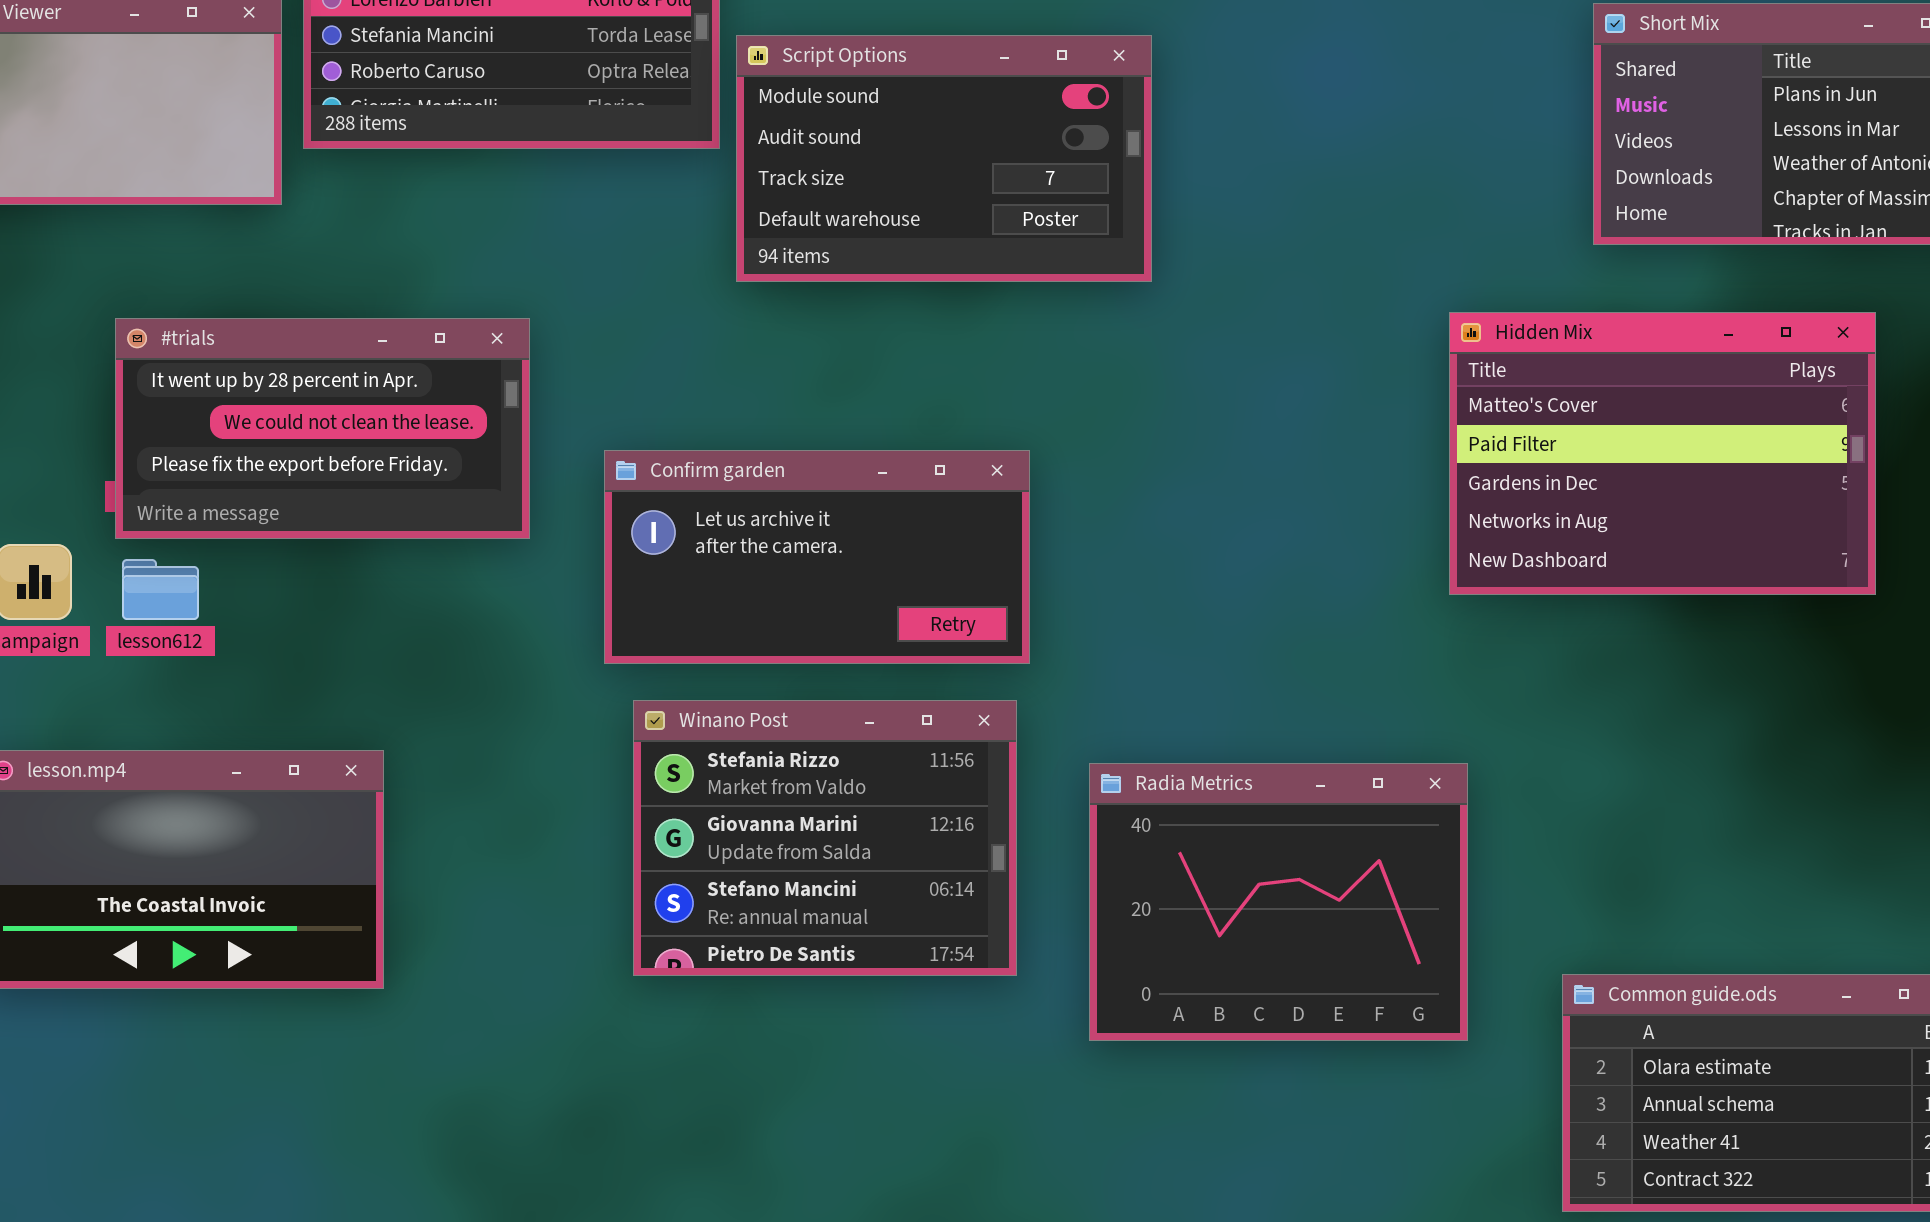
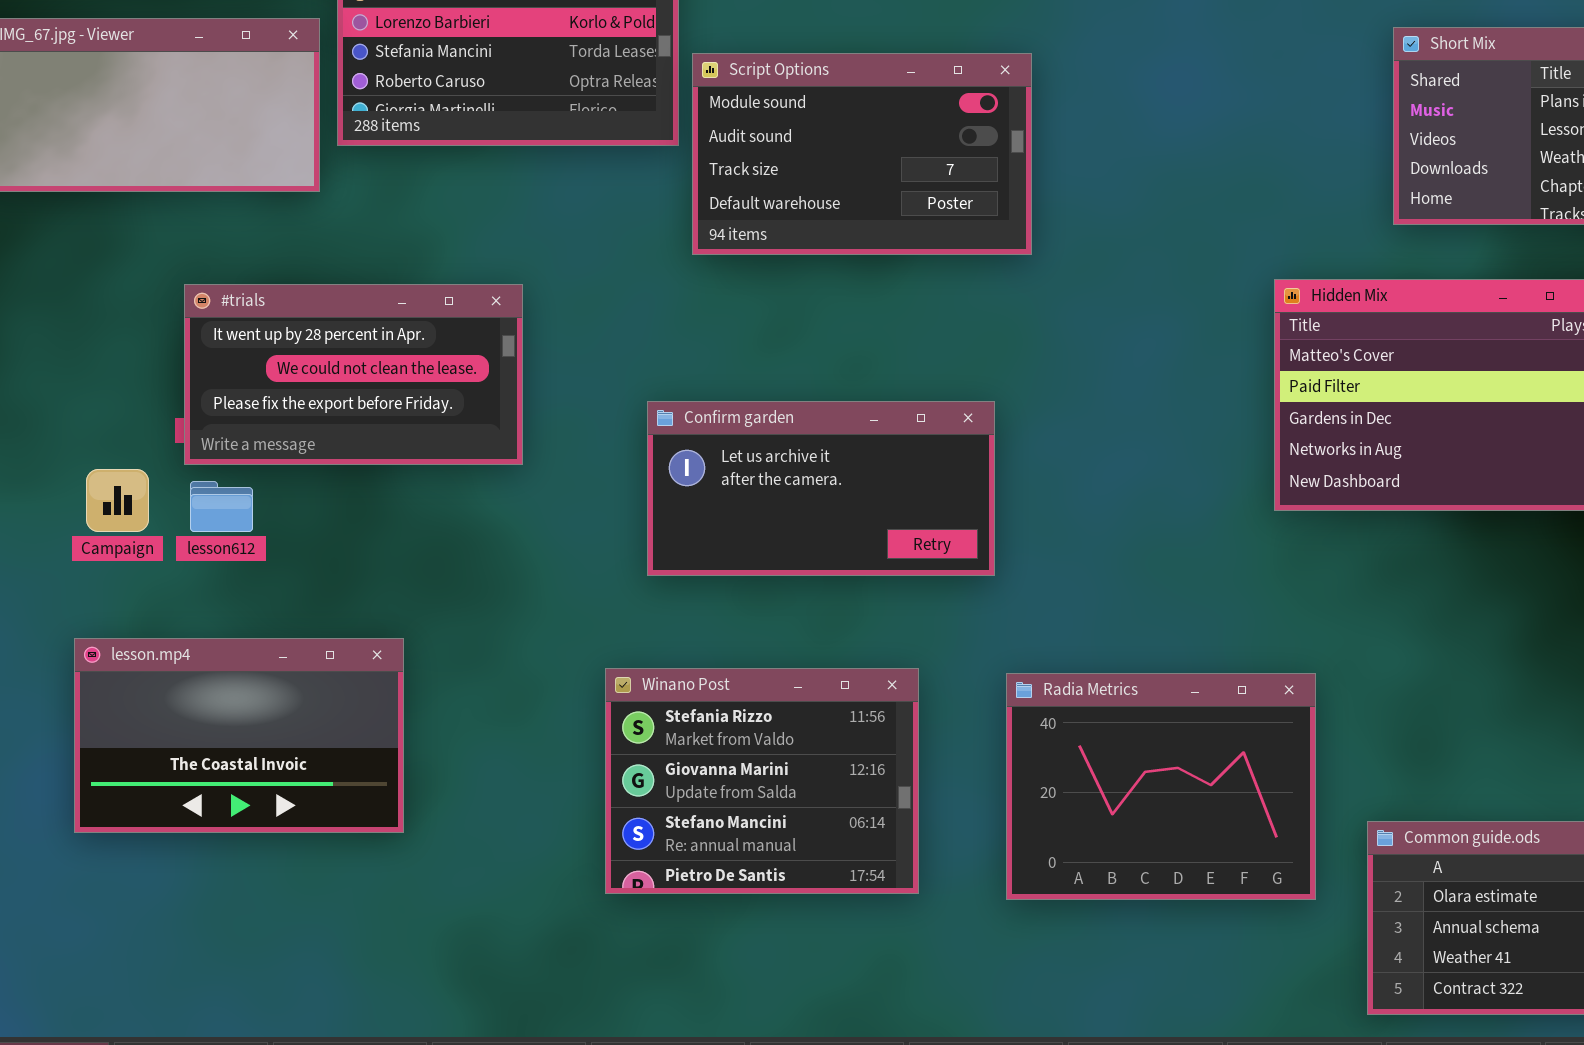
Confirm garden: [604,450,1030,664] -> [647,401,995,576], moved
Winano Post: [633,700,1017,976] -> [605,668,919,894], moved
Radia Metrics: [1089,763,1468,1041] -> [1006,673,1316,900], moved

